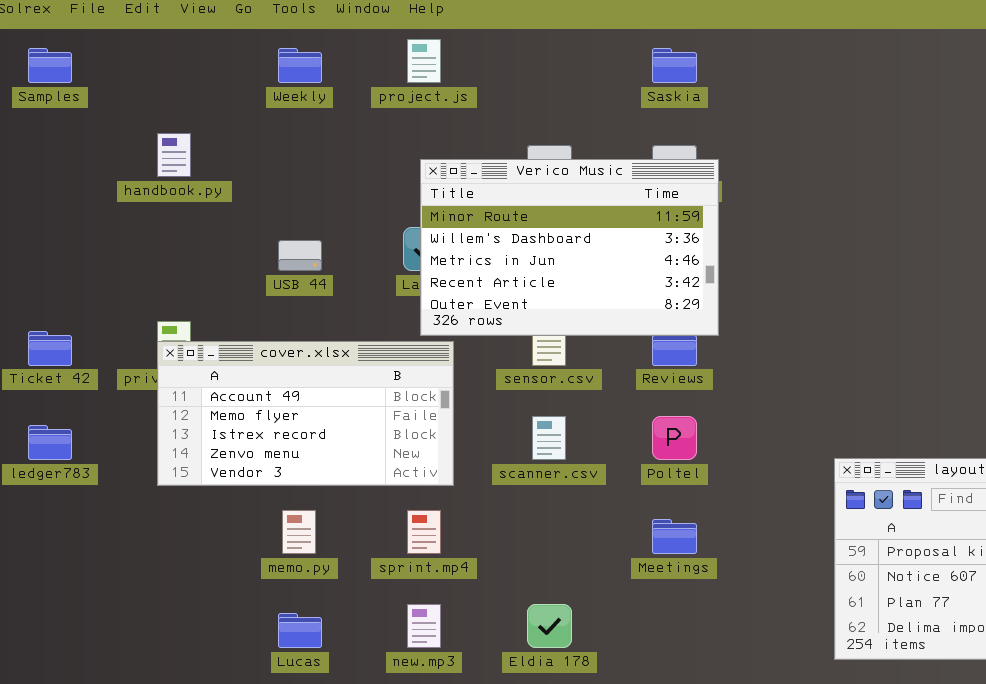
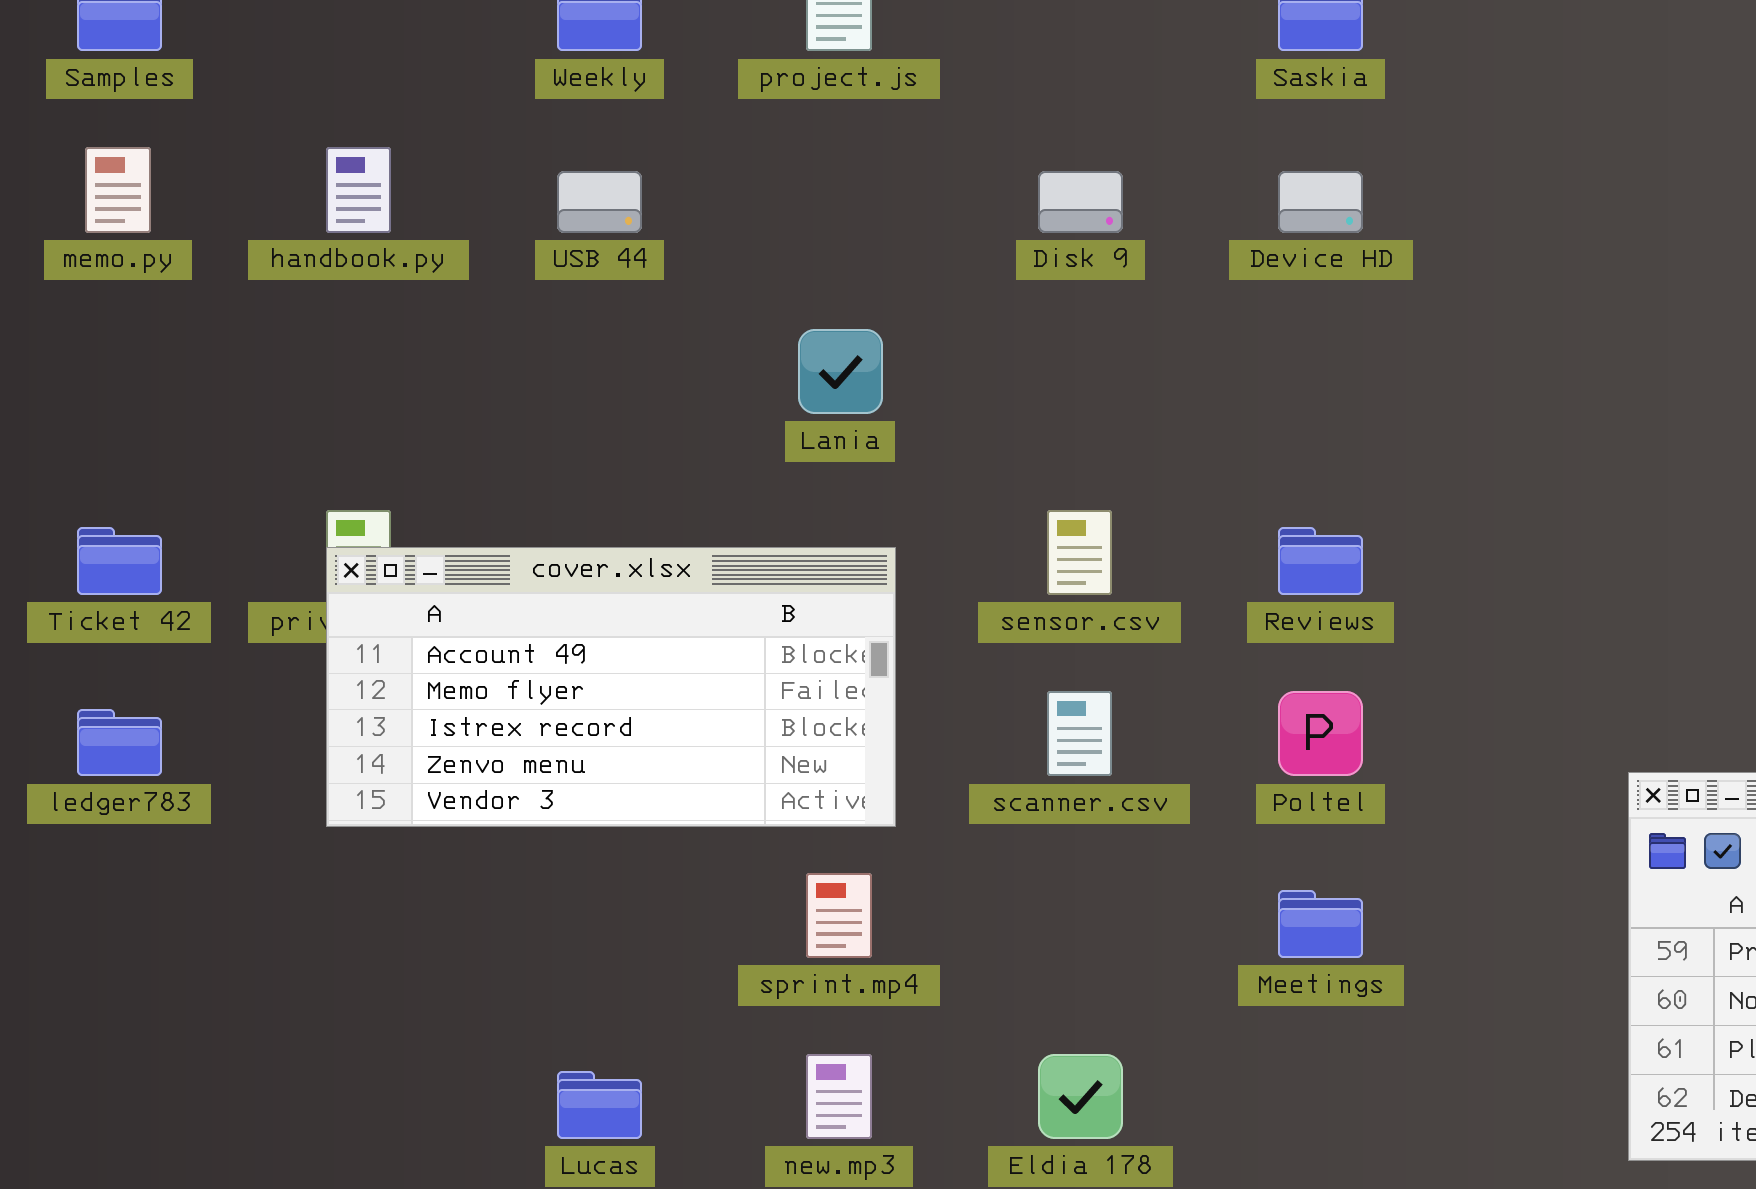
Verico Music: [420,159,719,336] -> none, closed
USB 44: [278,240,322,271] -> [557,171,642,233], moved
memo.py: [282,510,316,554] -> [85,147,151,233], moved

